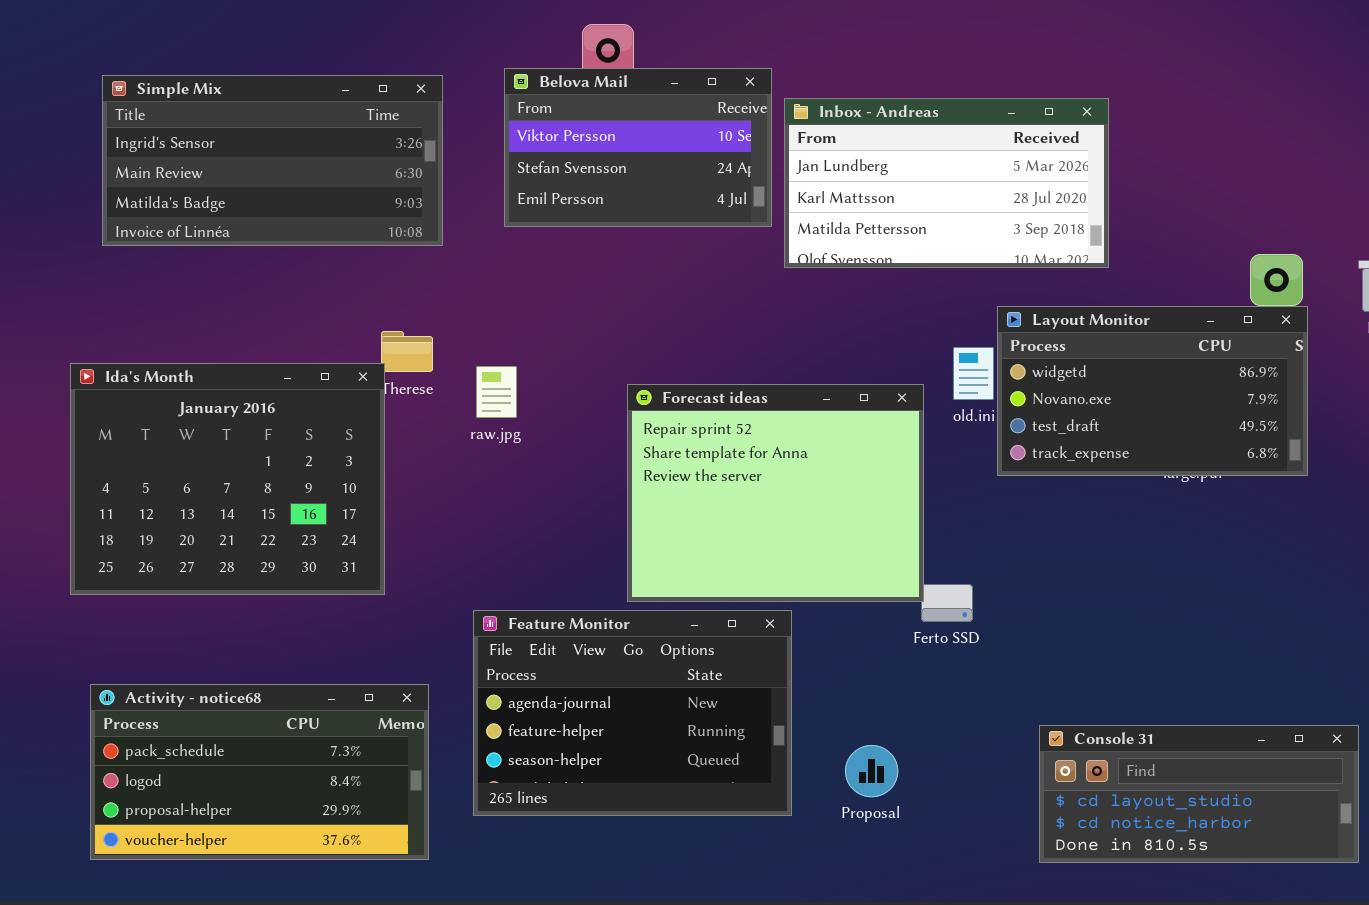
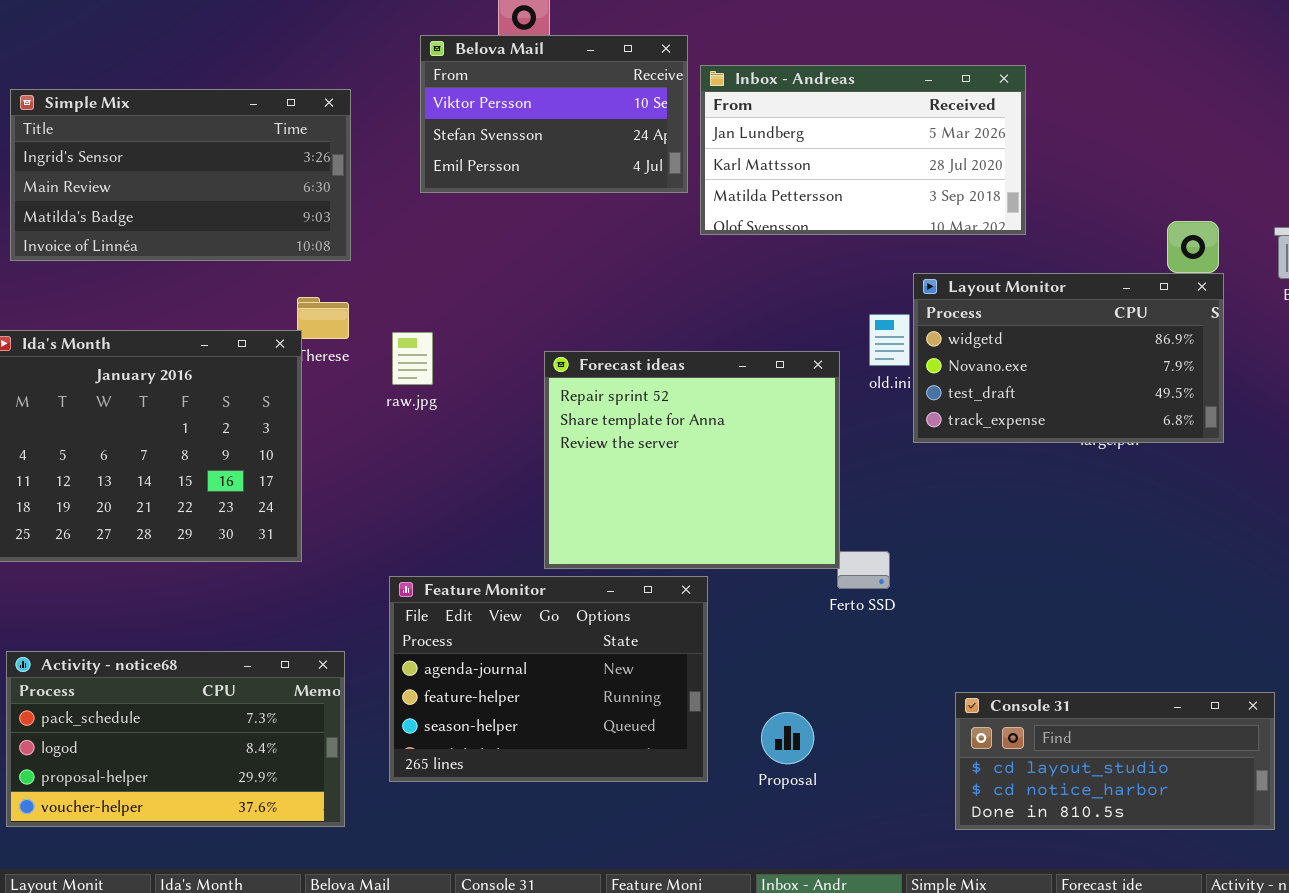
Simple Mix: [102,75,443,246] -> [10,89,351,261], moved

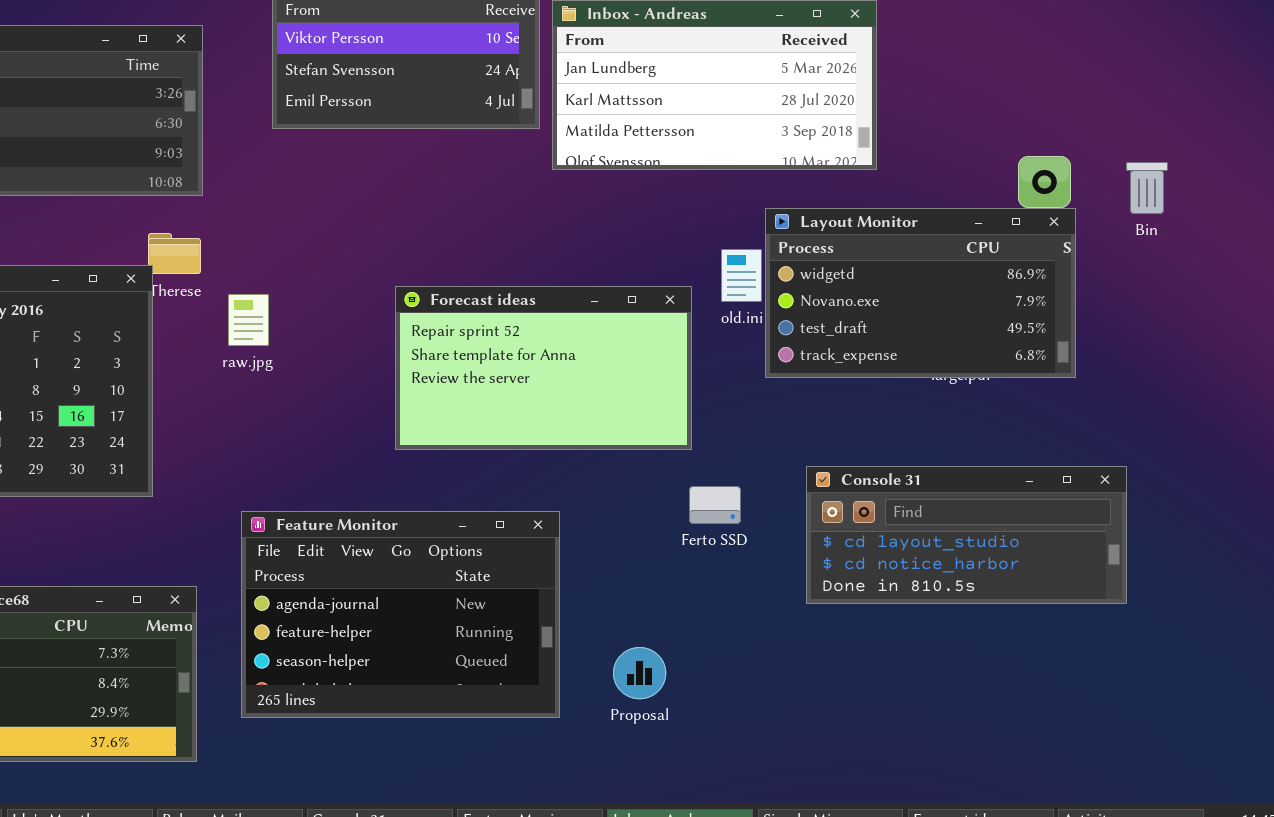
raw.jpg: [392,332,433,385] -> [228,294,269,346], moved
Forecast ideas: [544,351,840,569] -> [395,286,692,450], resized
Console 31: [955,692,1275,830] -> [806,466,1127,604], moved

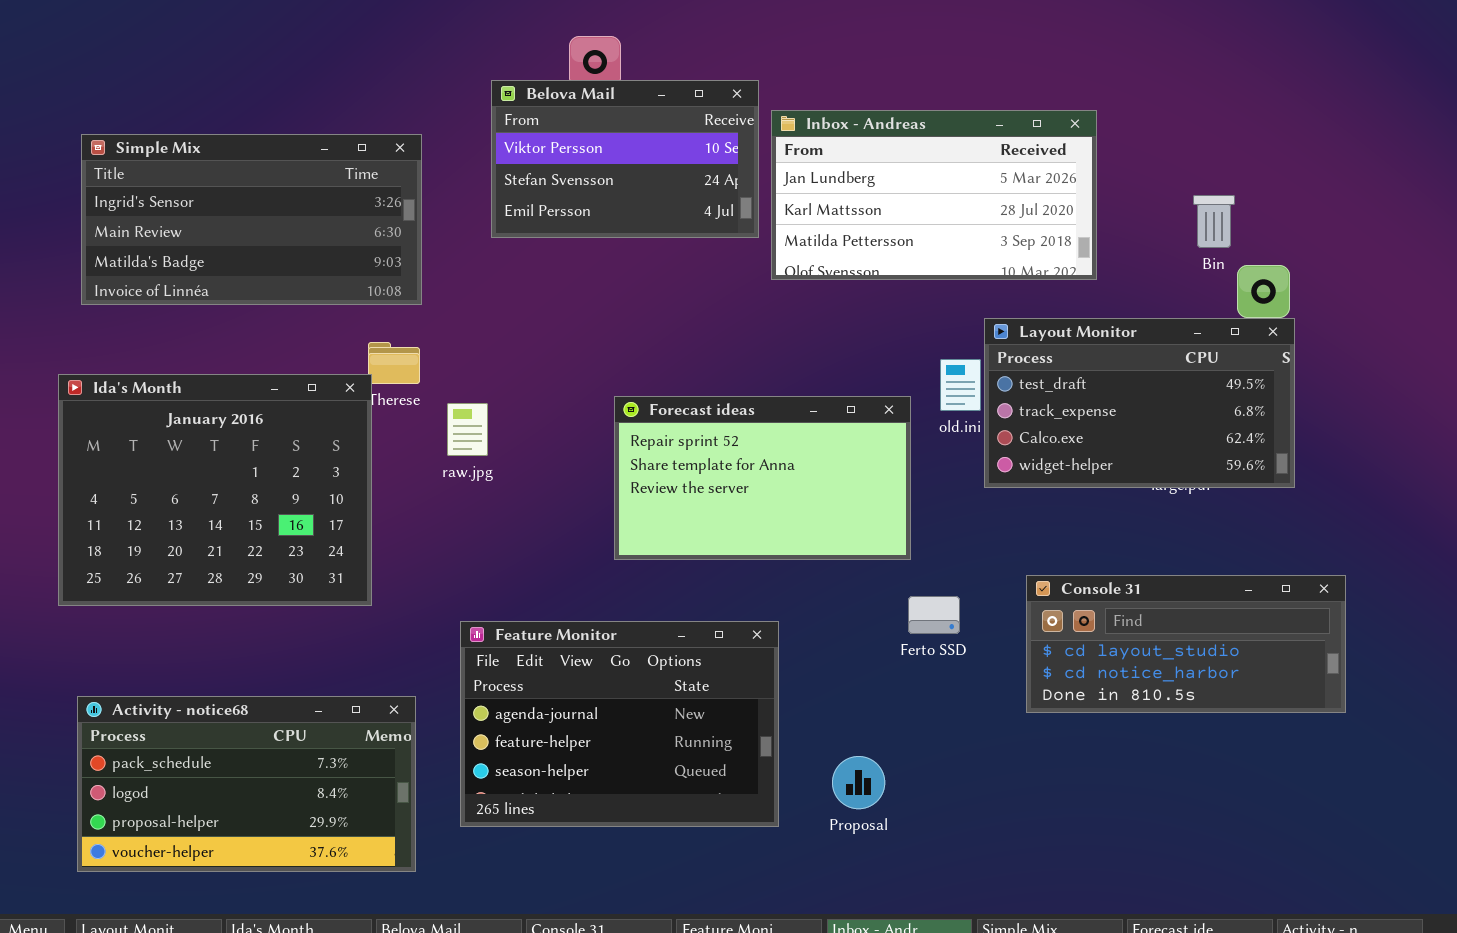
Bin: [1126,162,1168,214] -> [1193,195,1235,248], moved
Layout Monitor: [765,208,1076,378] -> [984,318,1295,488], scrolled down 2 rows

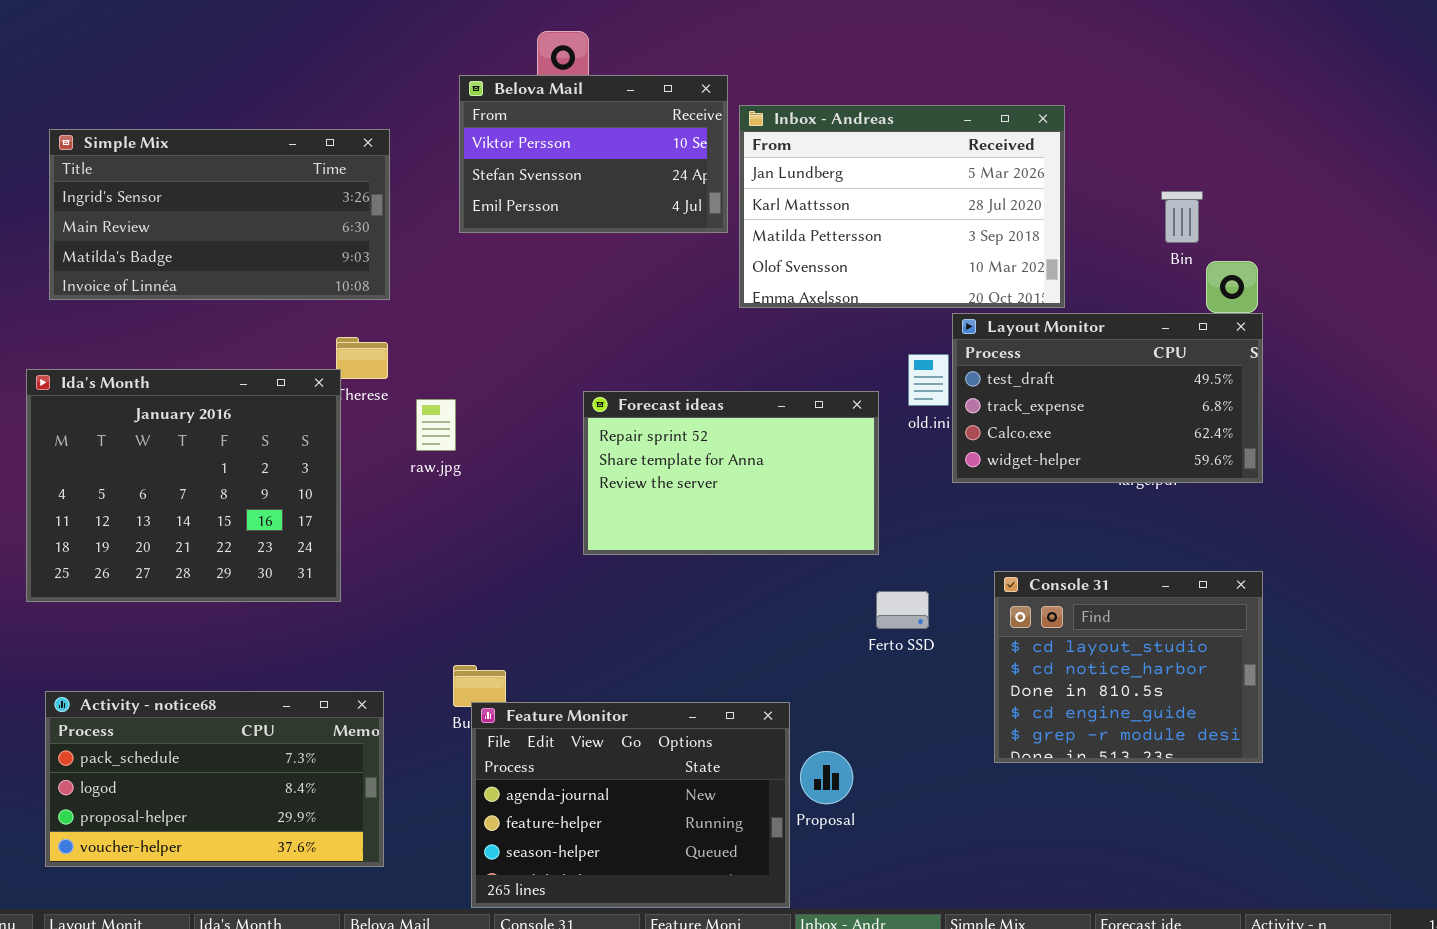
Inbox - Andreas: [771,110,1097,280] -> [739,105,1065,308], resized
Console 31: [1026,575,1346,713] -> [994,571,1263,763], resized
Feature Monitor: [460,621,779,827] -> [471,702,790,908], moved

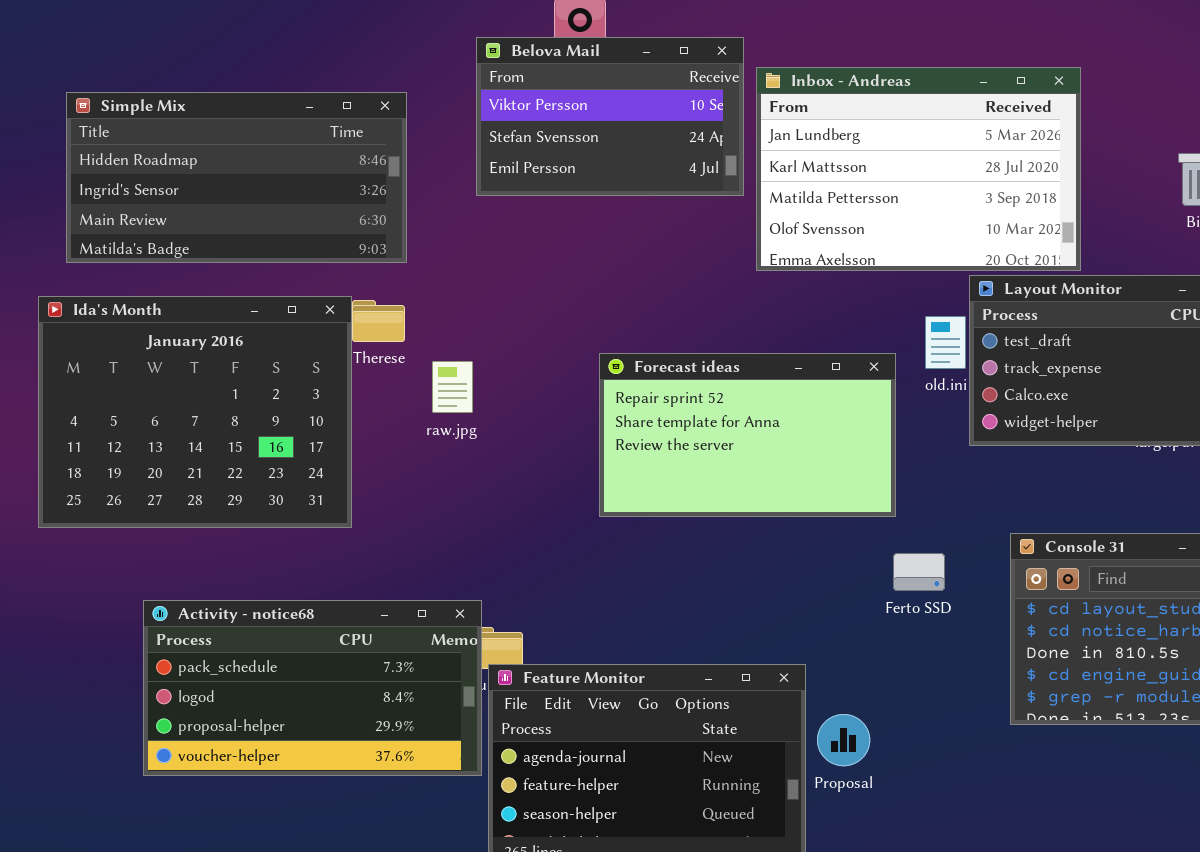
Simple Mix: [49,129,390,300] -> [66,92,407,263], scrolled up 1 row
Ida's Month: [26,369,341,602] -> [38,296,352,528], moved
Activity - notice68: [45,691,384,867] -> [143,600,482,776], moved

